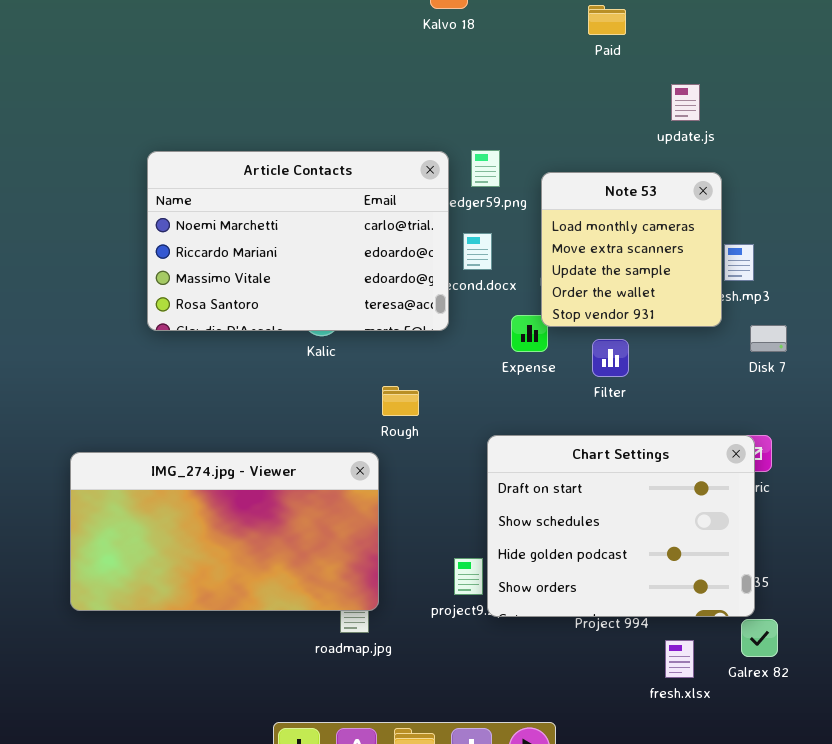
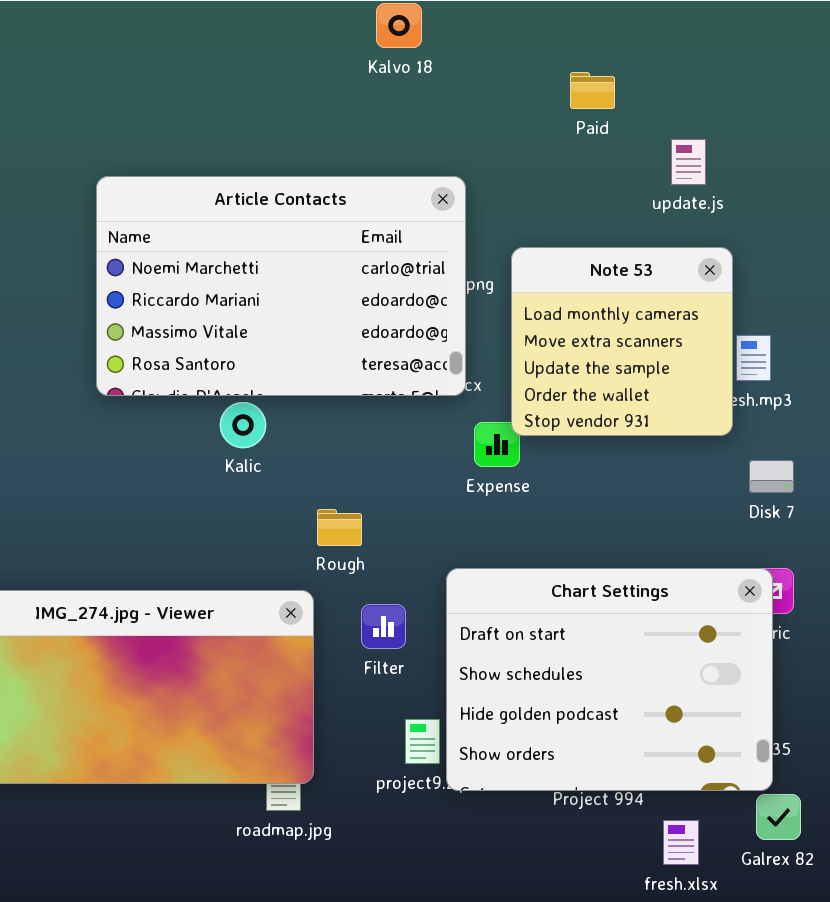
Paid: [588,5,626,35] -> [570,72,615,109], moved
Article Contacts: [147,151,449,331] -> [96,176,466,396], moved
Disk 7: [750,325,787,352] -> [749,460,794,493], moved
Filter: [592,339,629,377] -> [361,604,406,649], moved

